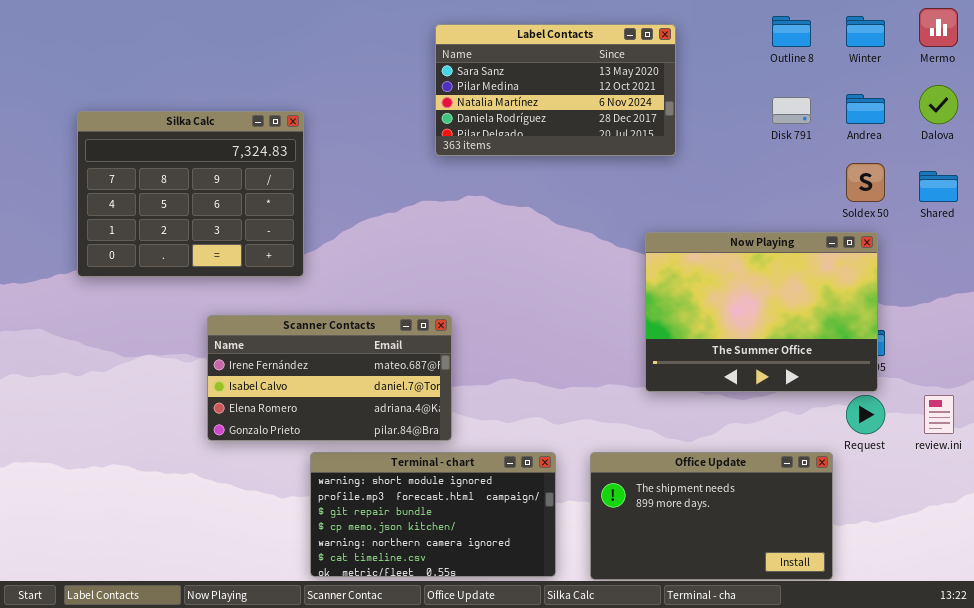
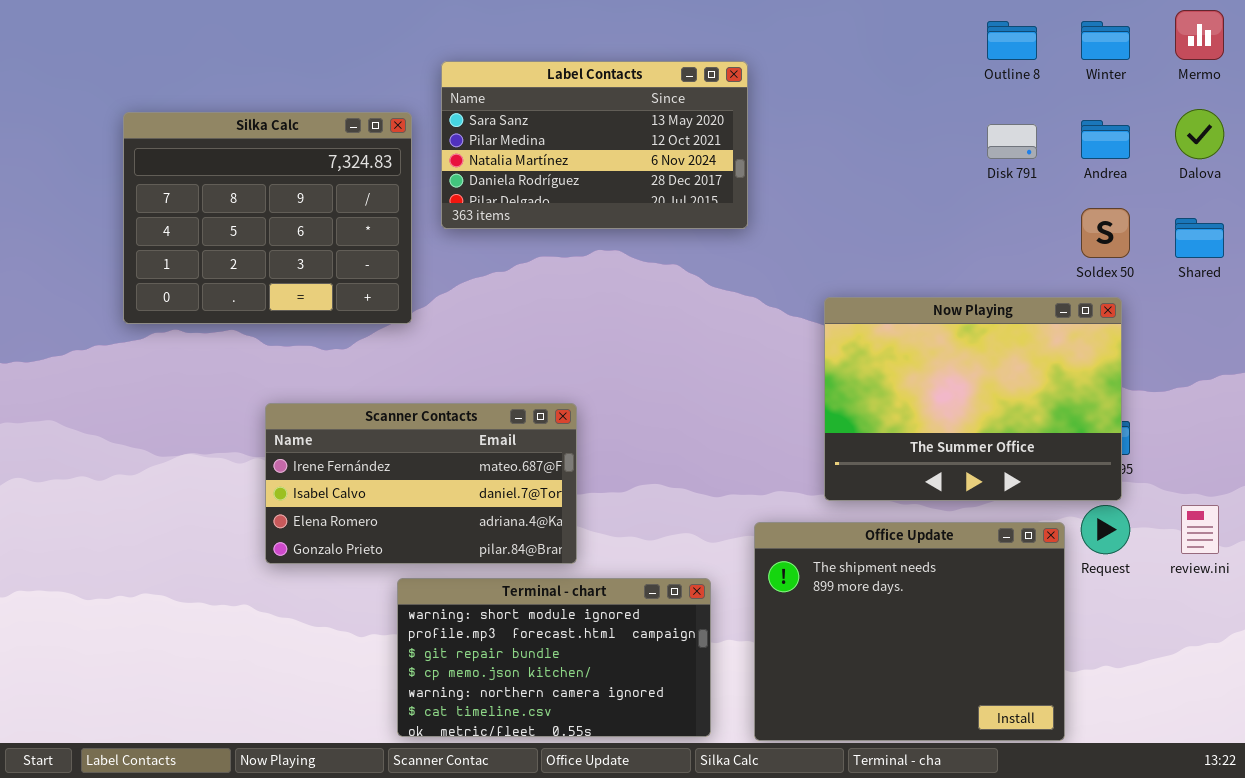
Label Contacts: [435,24,676,156] -> [441,61,748,229], moved
Silka Calc: [77,111,304,277] -> [123,112,412,324], moved
Office Update: [590,452,833,580] -> [754,522,1065,741], resized

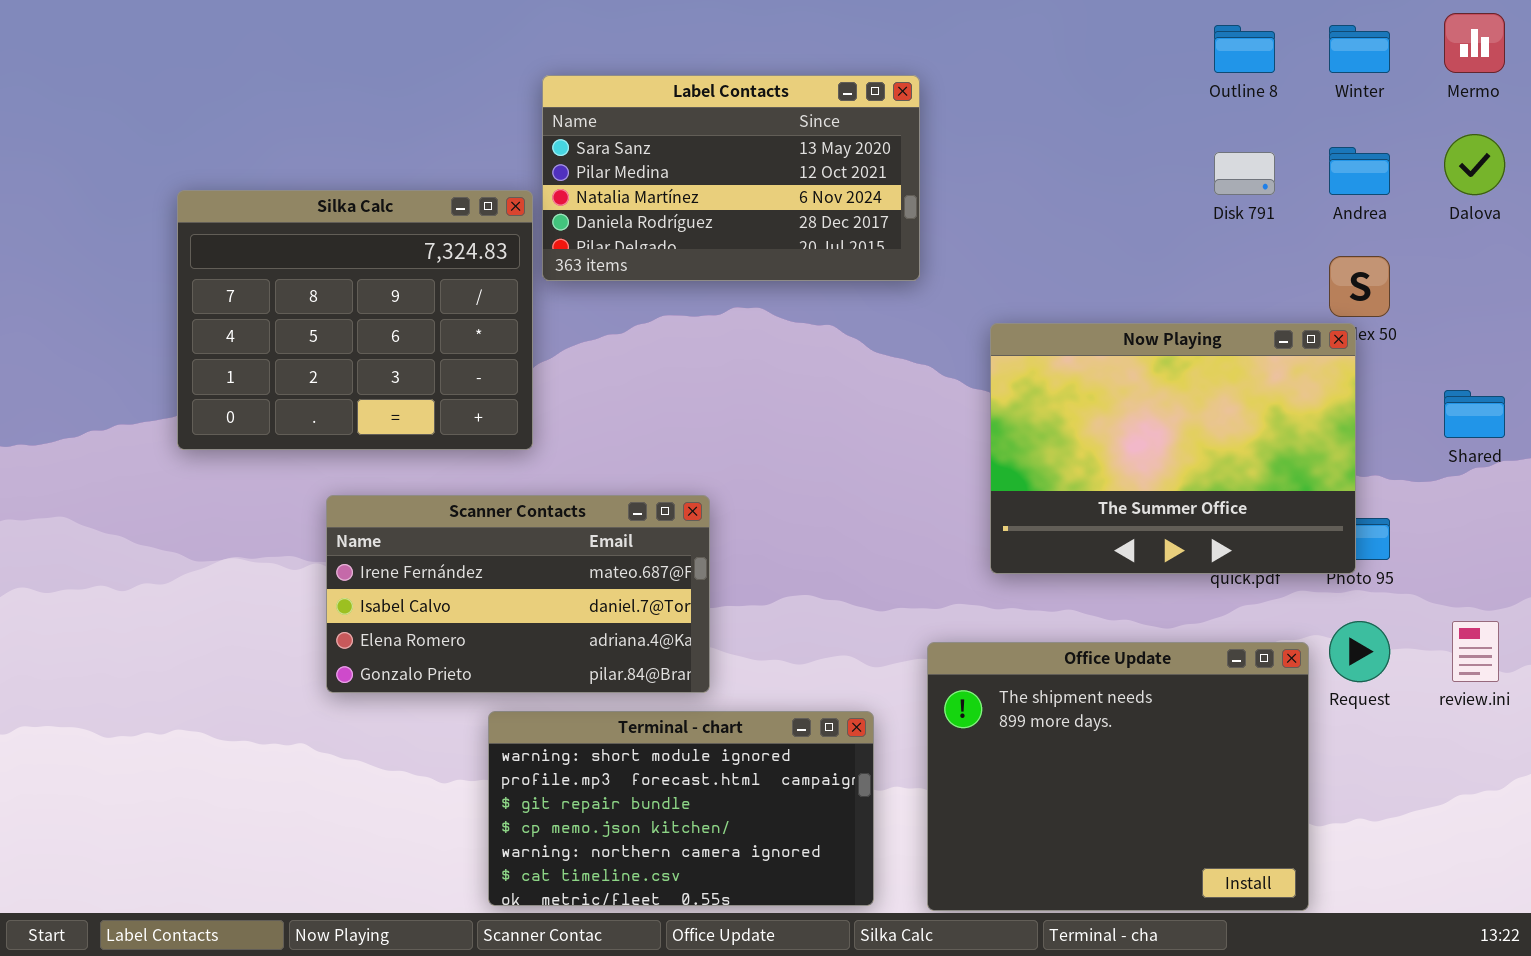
Silka Calc: [123,112,412,324] -> [177,190,533,450], moved
Shared: [1175,218,1224,258] -> [1444,390,1505,438], moved
Now Playing: [824,297,1122,501] -> [990,323,1356,574], moved

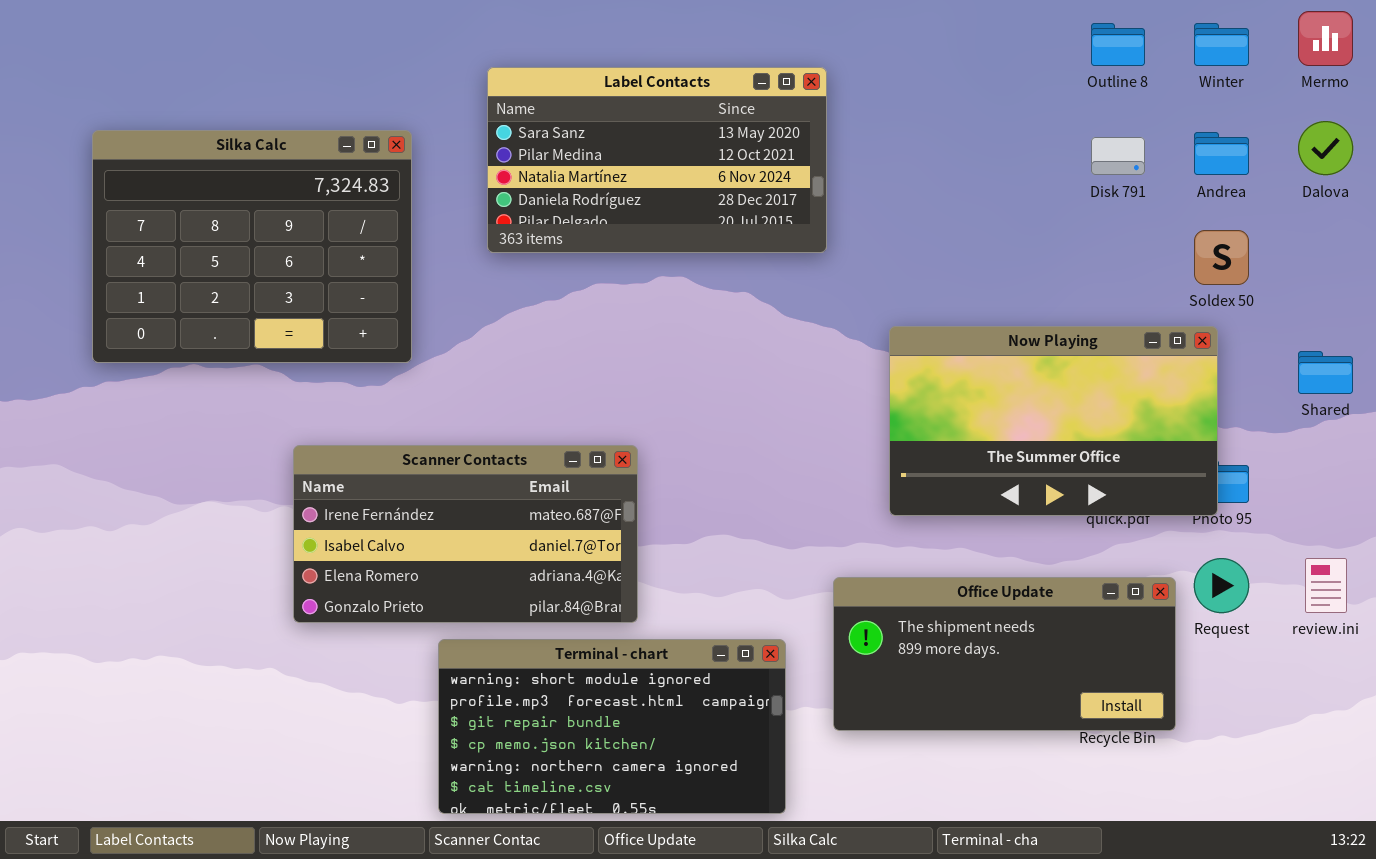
Silka Calc: [177,190,533,450] -> [92,130,412,363], moved
Now Playing: [990,323,1356,574] -> [889,326,1218,516], resized
Office Update: [927,642,1309,911] -> [833,577,1176,731], resized

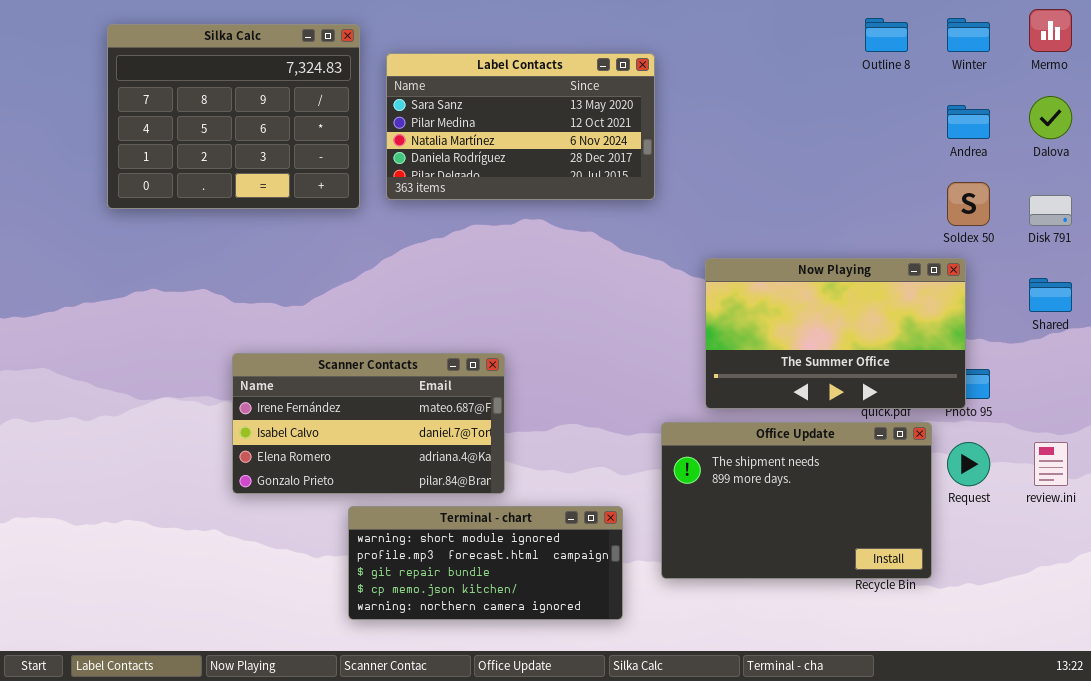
Silka Calc: [92,130,412,363] -> [107,24,360,209], moved
Disk 791: [1091,137,1145,175] -> [1029,195,1072,226], moved
Office Update: [833,577,1176,731] -> [661,422,932,579], resized
Terminal - chart: [438,639,786,814] -> [348,506,623,620], resized

